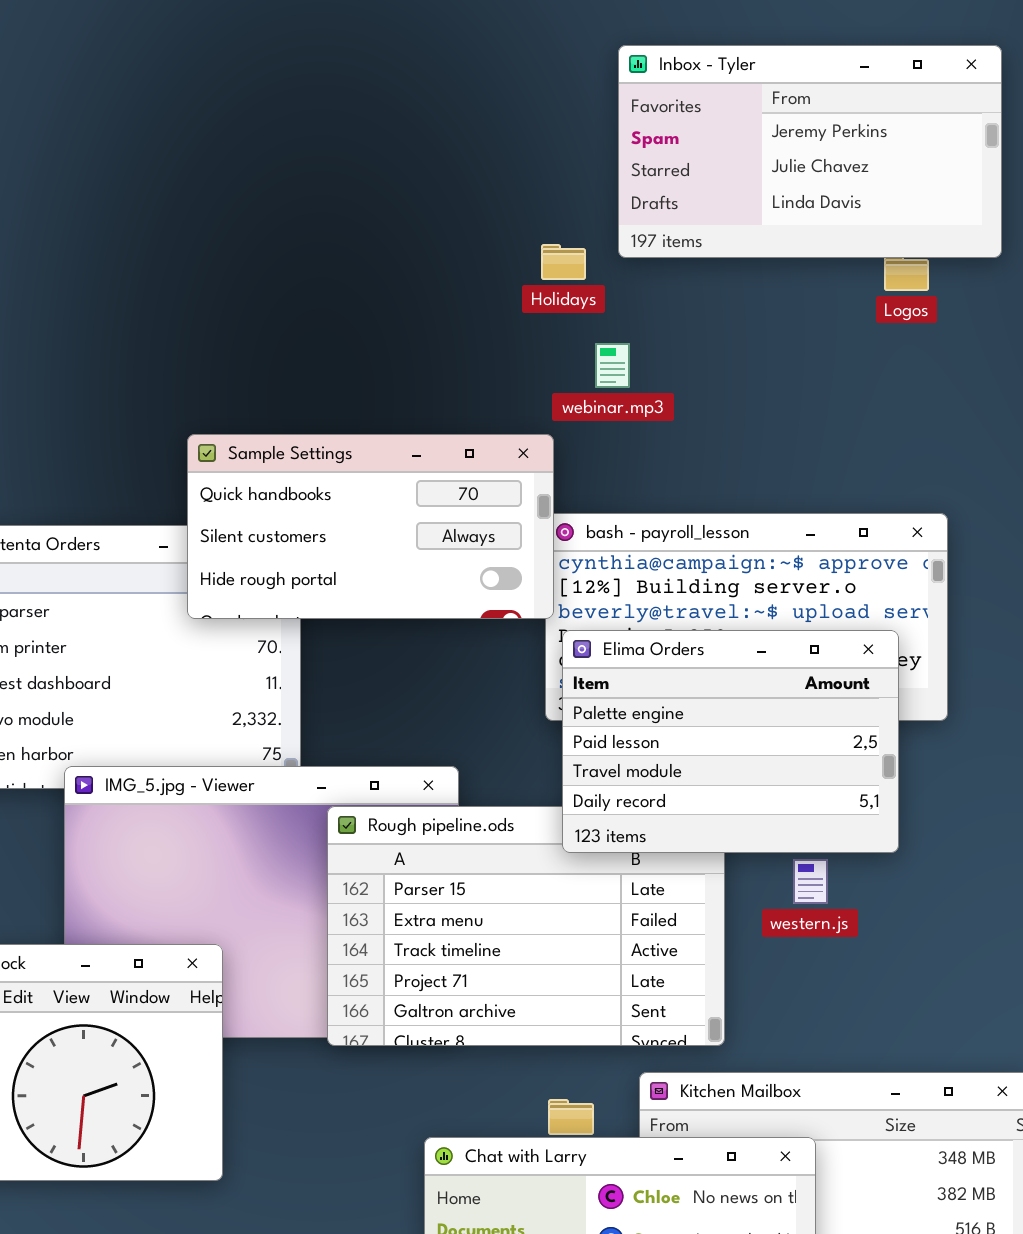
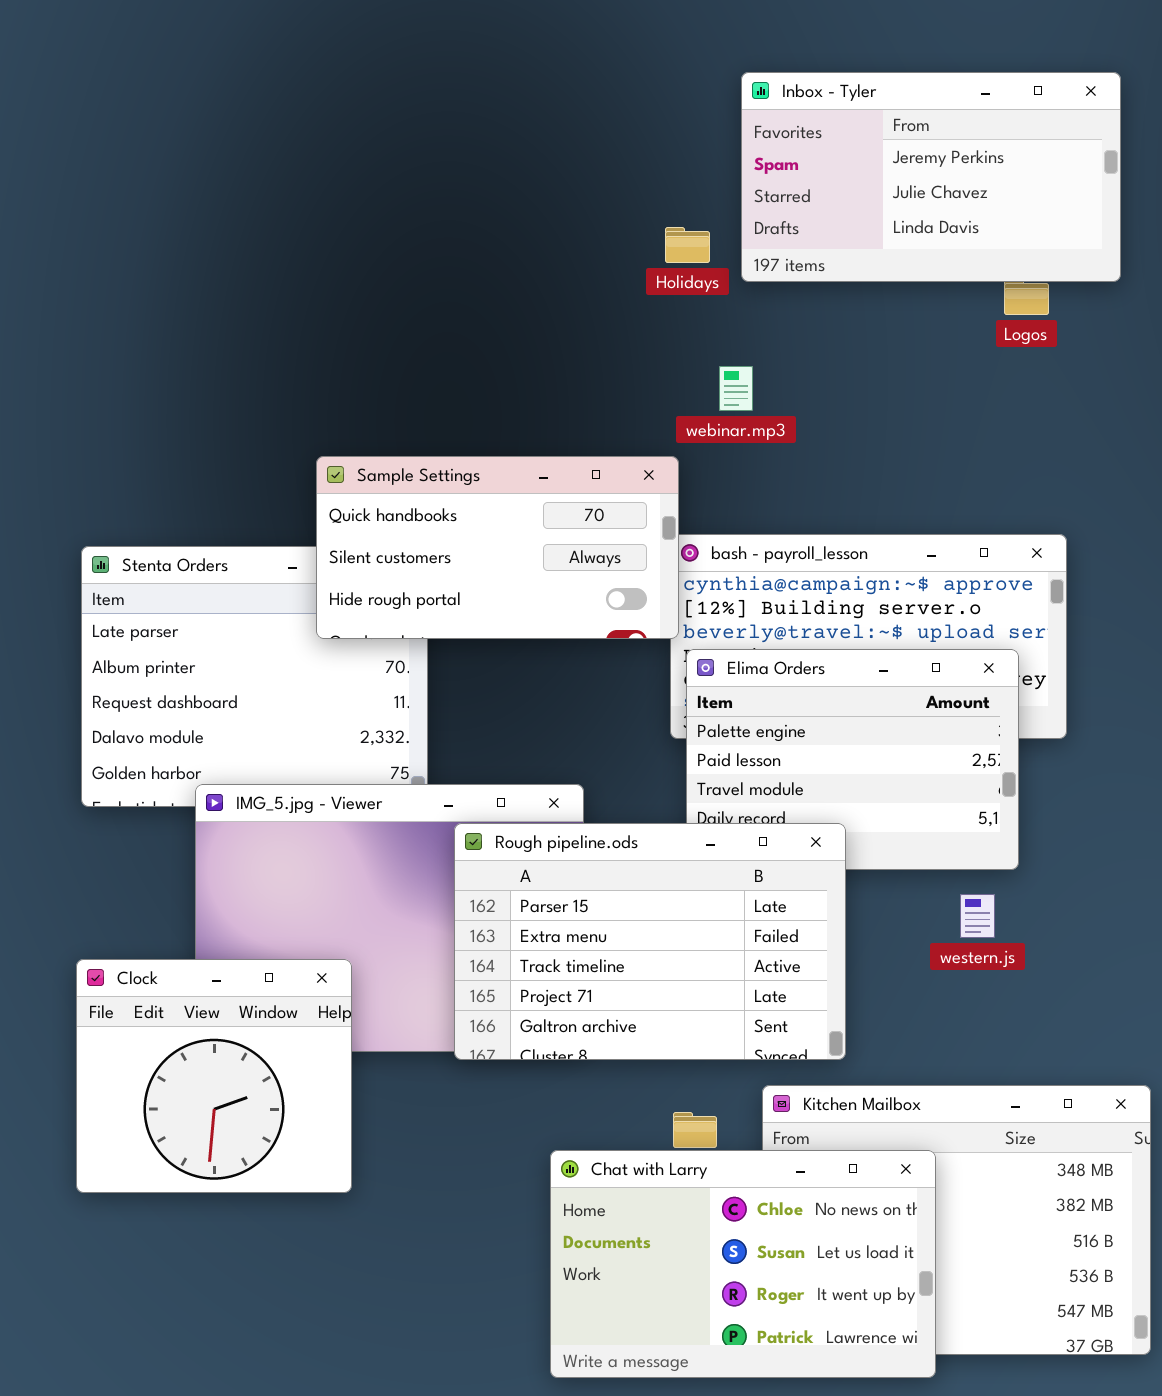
Holidays: [541,244,586,280] -> [665,227,710,263], moved
Rough pipeline.ods: [327,806,725,1046] -> [454,823,846,1060], raised
western.js: [793,859,828,904] -> [960,894,995,938], moved

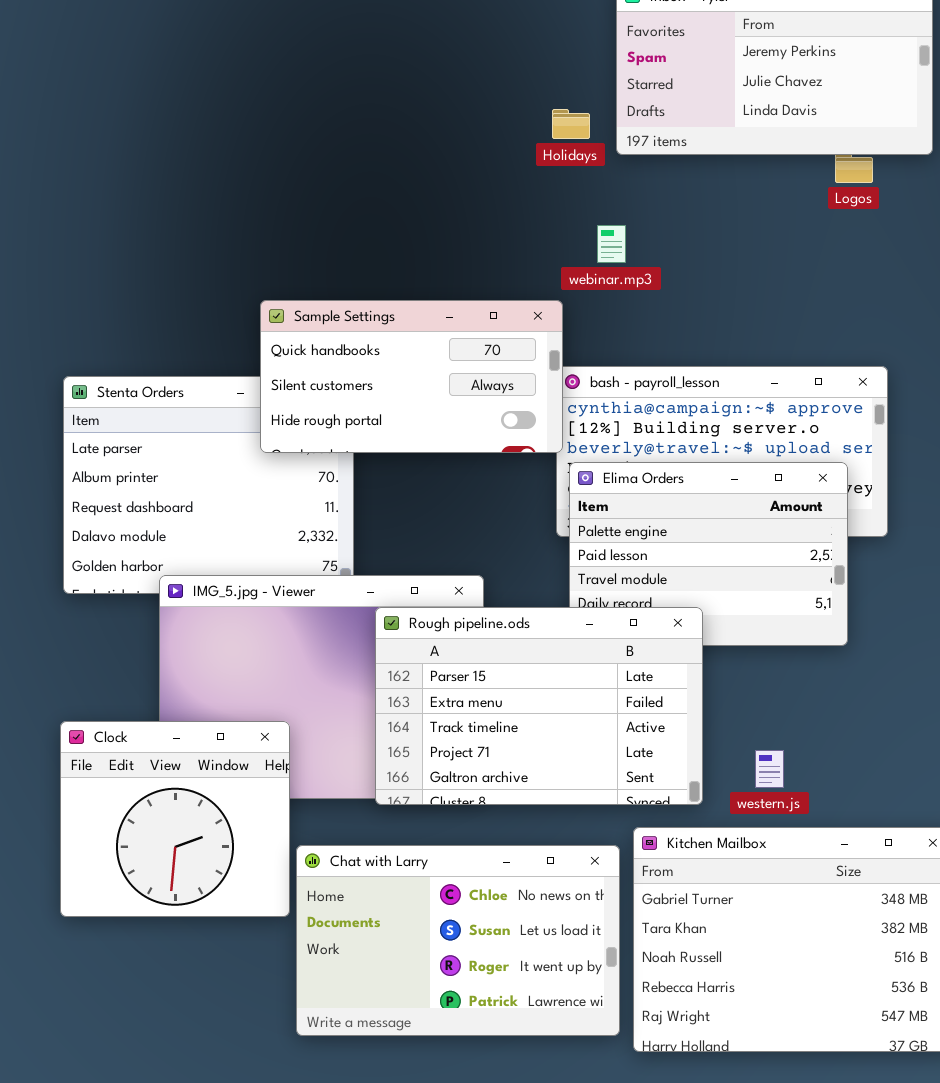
western.js: [960,894,995,938] -> [755,750,784,788], moved
Chat with Larry: [550,1150,936,1378] -> [296,845,620,1036], moved

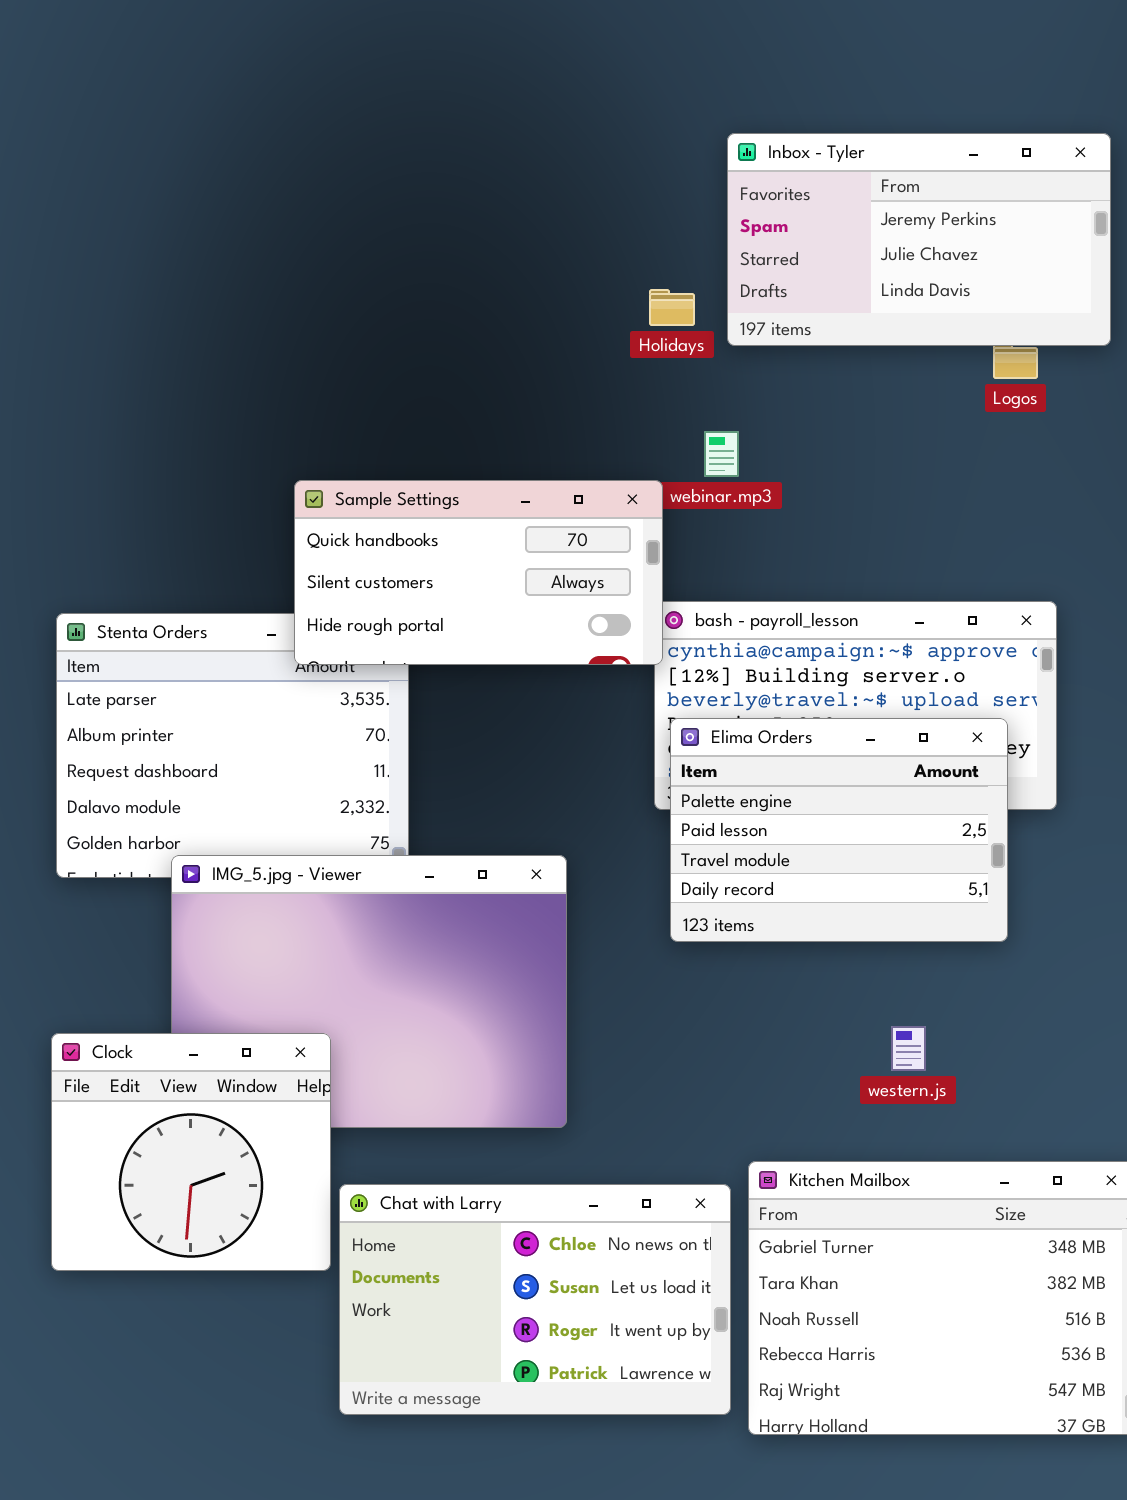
Sample Settings: [260,300,563,453] -> [294,480,663,665], moved
Rough pipeline.ods: [375,607,703,805] -> none, closed
western.js: [755,750,784,788] -> [891,1026,926,1071], moved

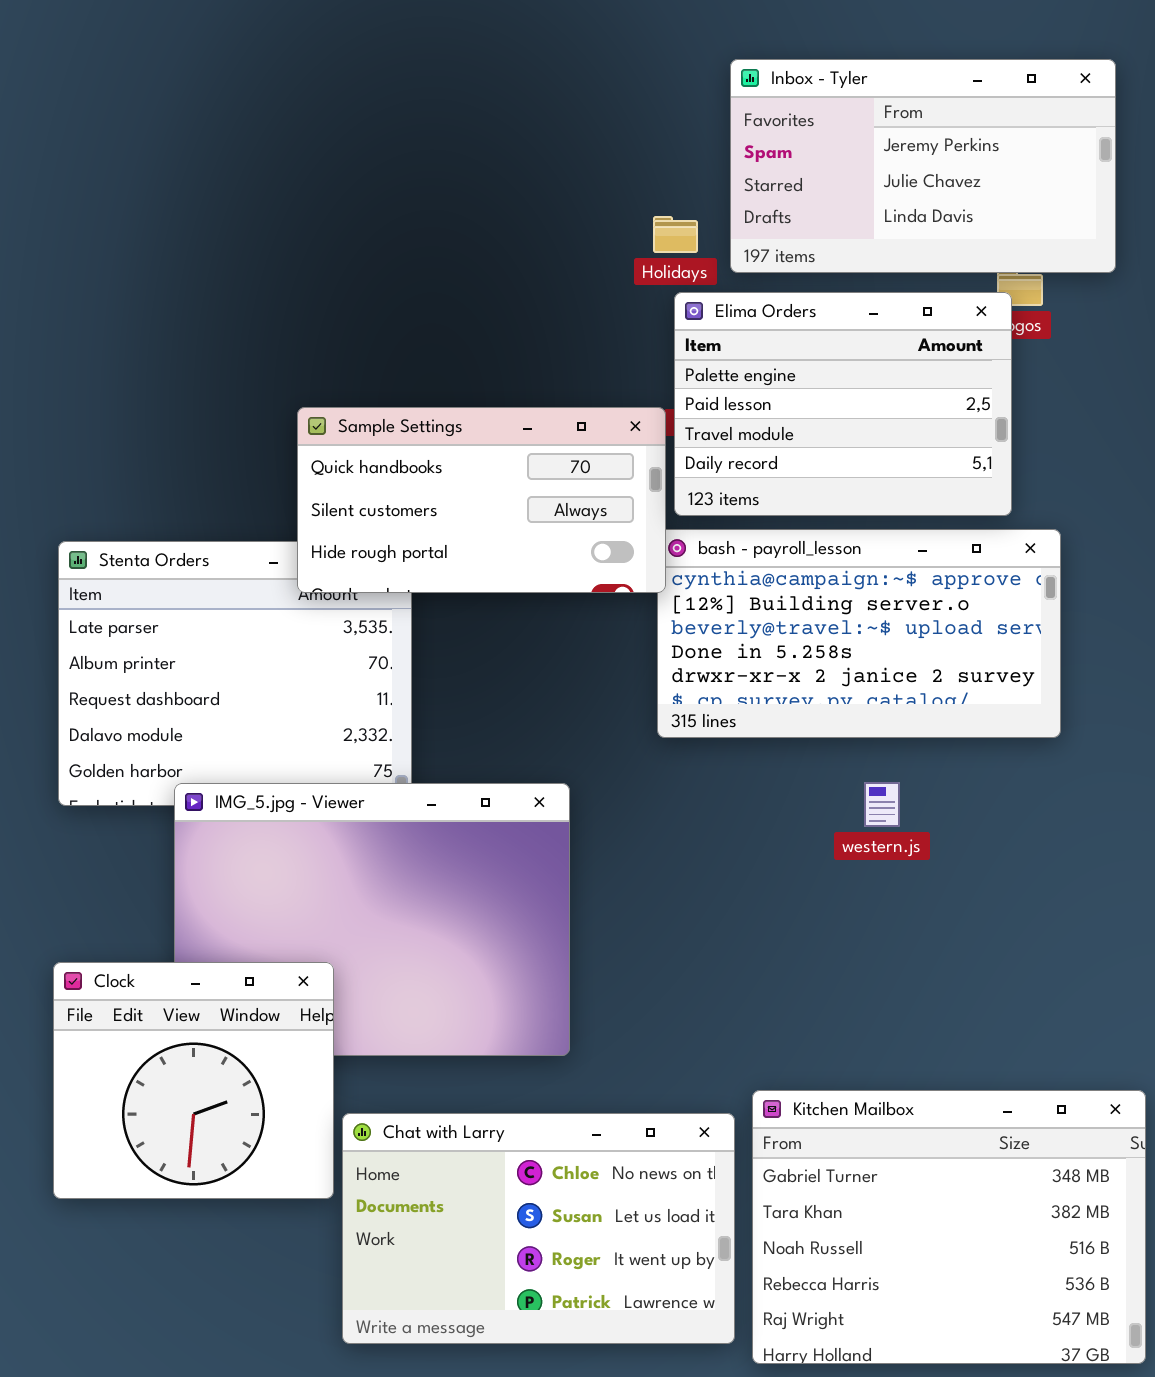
Elima Orders: [670,718,1008,942] -> [674,292,1012,516], moved
western.js: [891,1026,926,1071] -> [864,782,900,827], moved

